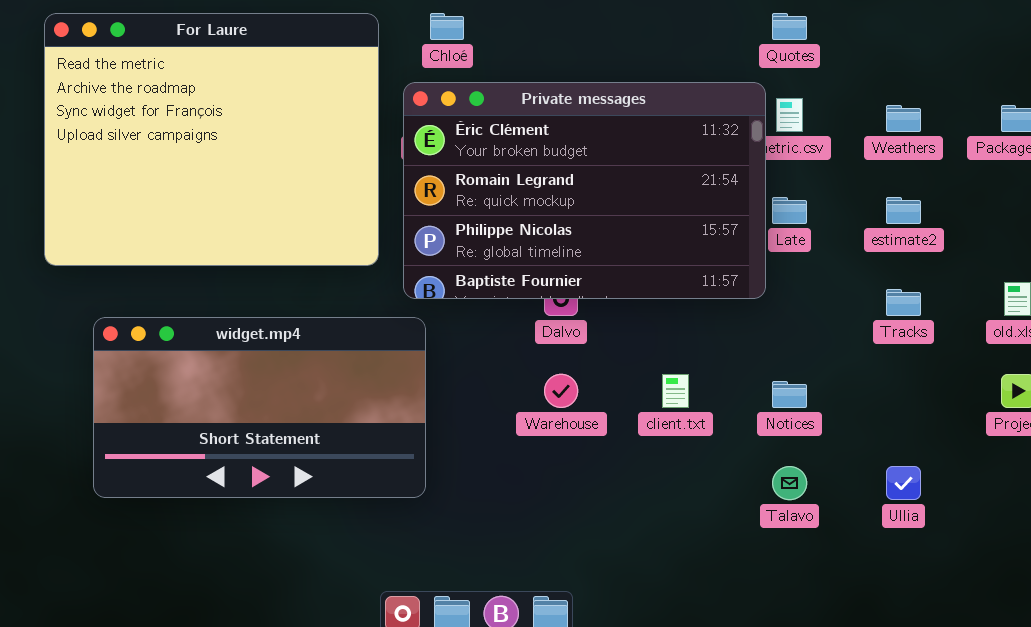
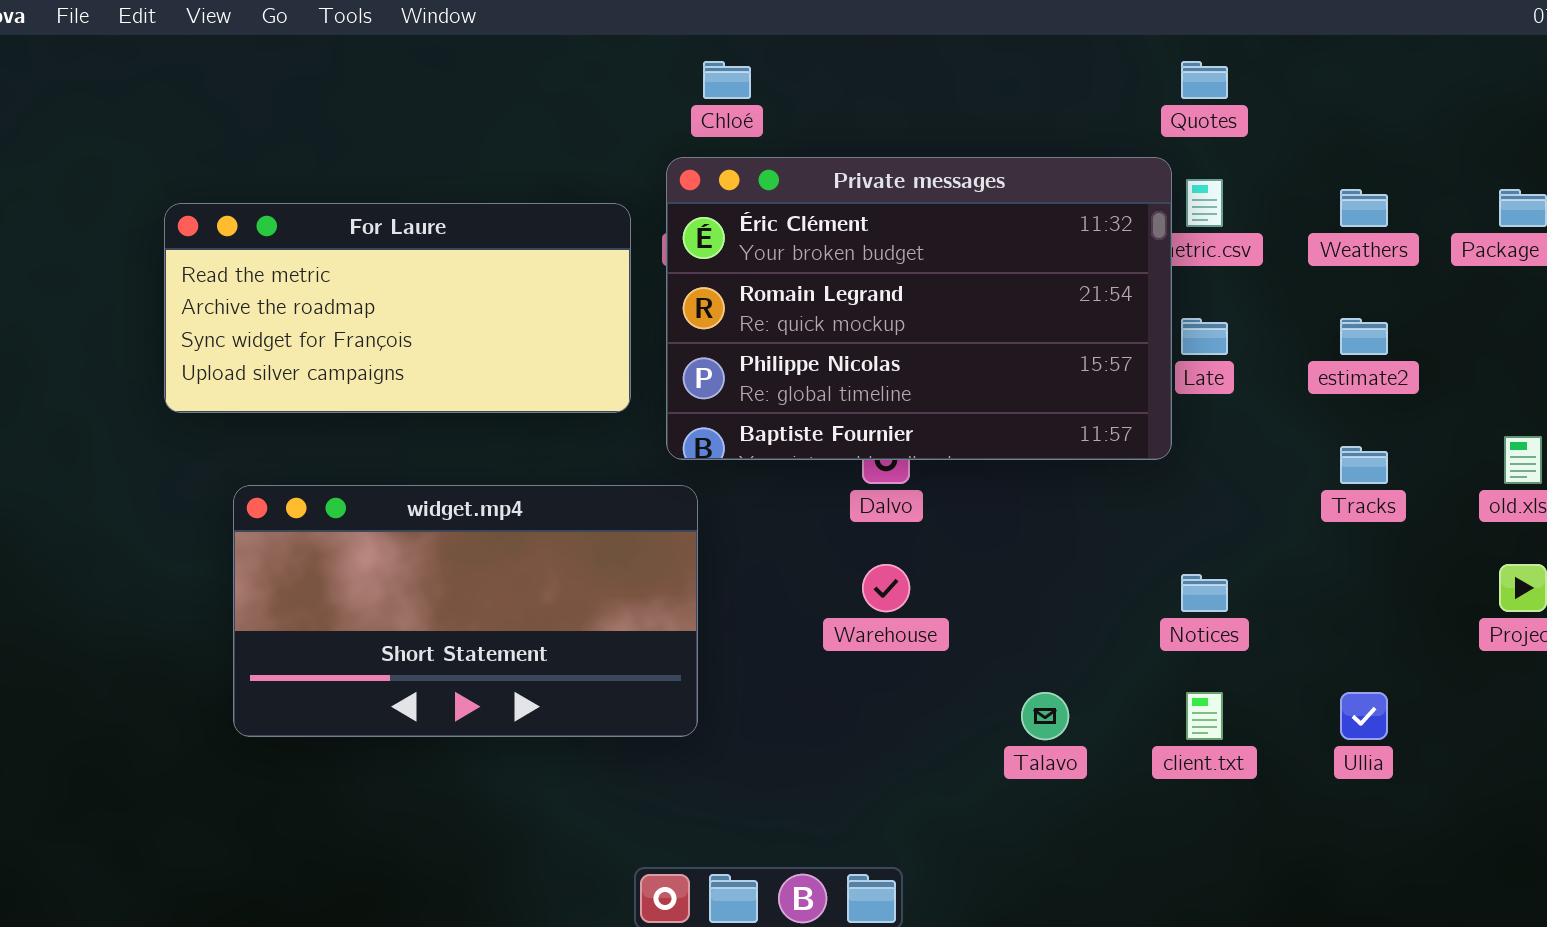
For Laure: [44,13,379,266] -> [164,203,631,413], resized
client.txt: [662,374,689,408] -> [1186,692,1223,740], moved
Talavo: [772,466,807,500] -> [1021,692,1069,740], moved

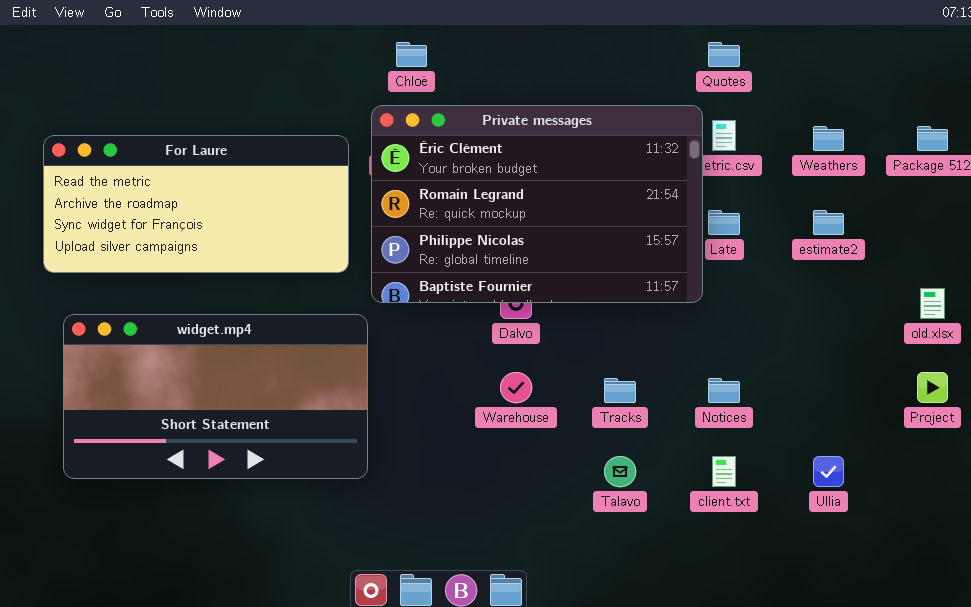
Tracks: [1340,446,1388,484] -> [604,378,636,403], moved
widget.mp4: [233,485,698,737] -> [63,314,368,479], moved

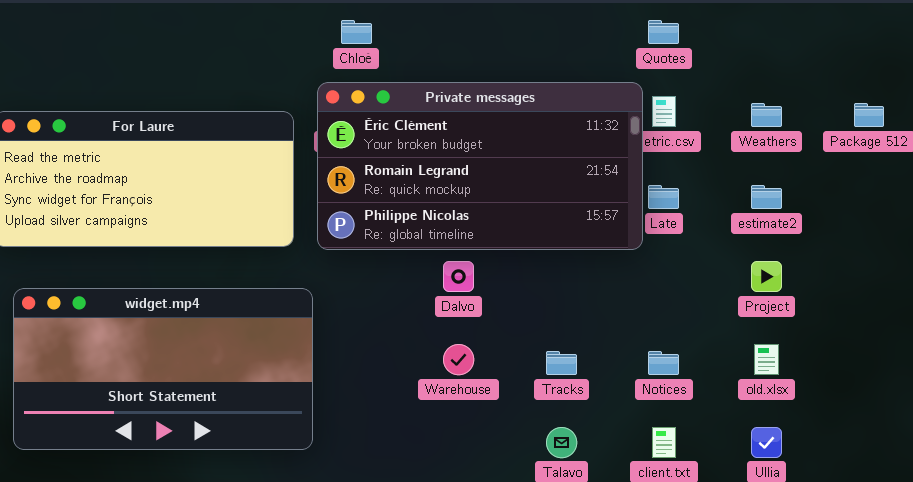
Private messages: [371,105,703,303] -> [317,82,643,250], resized
old.xlsx: [920,288,945,319] -> [754,344,779,375], moved
Project: [917,372,948,403] -> [751,261,782,292], moved

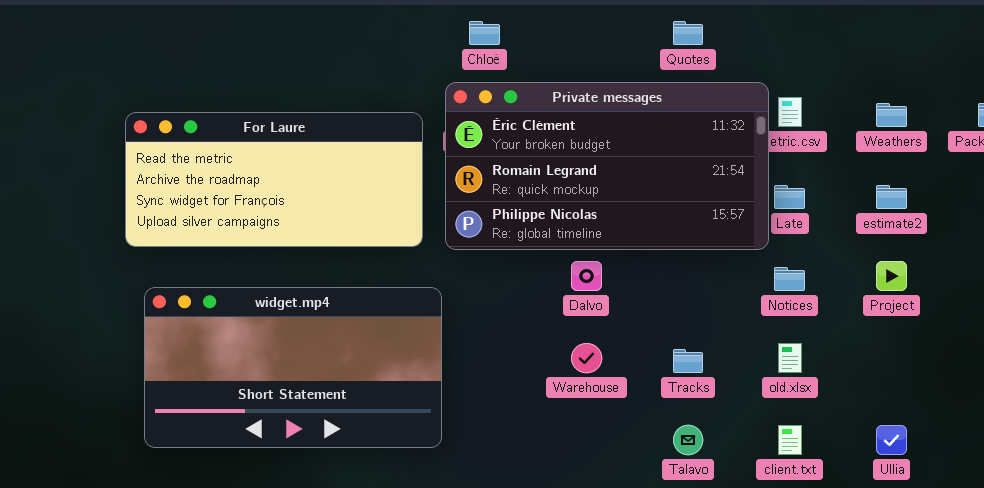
Quotes: [648,20,679,44] -> [673,21,703,45], moved
old.xlsx: [754,344,779,375] -> [778,343,802,373], moved
Notices: [648,351,679,375] -> [774,267,805,291], moved

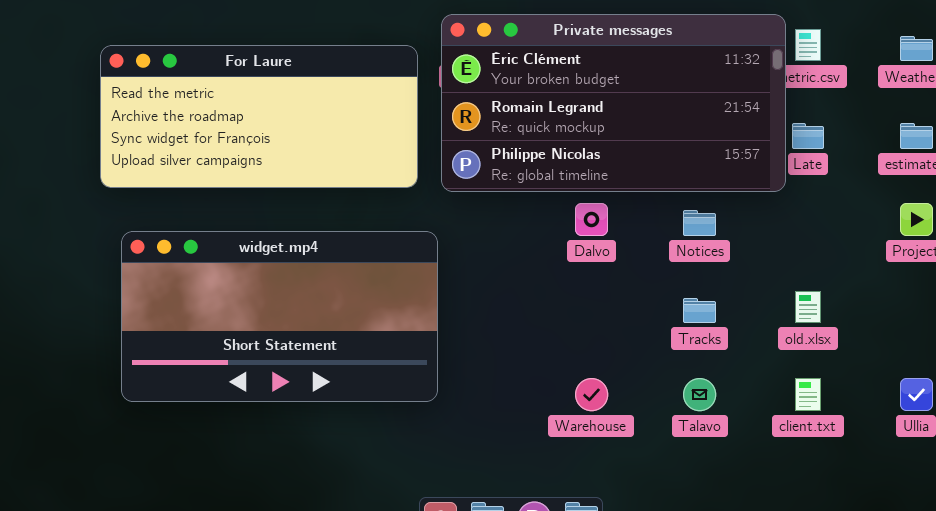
Notices: [774,267,805,291] -> [683,210,716,236], moved
Warehouse: [571,343,602,373] -> [575,378,608,411], moved

